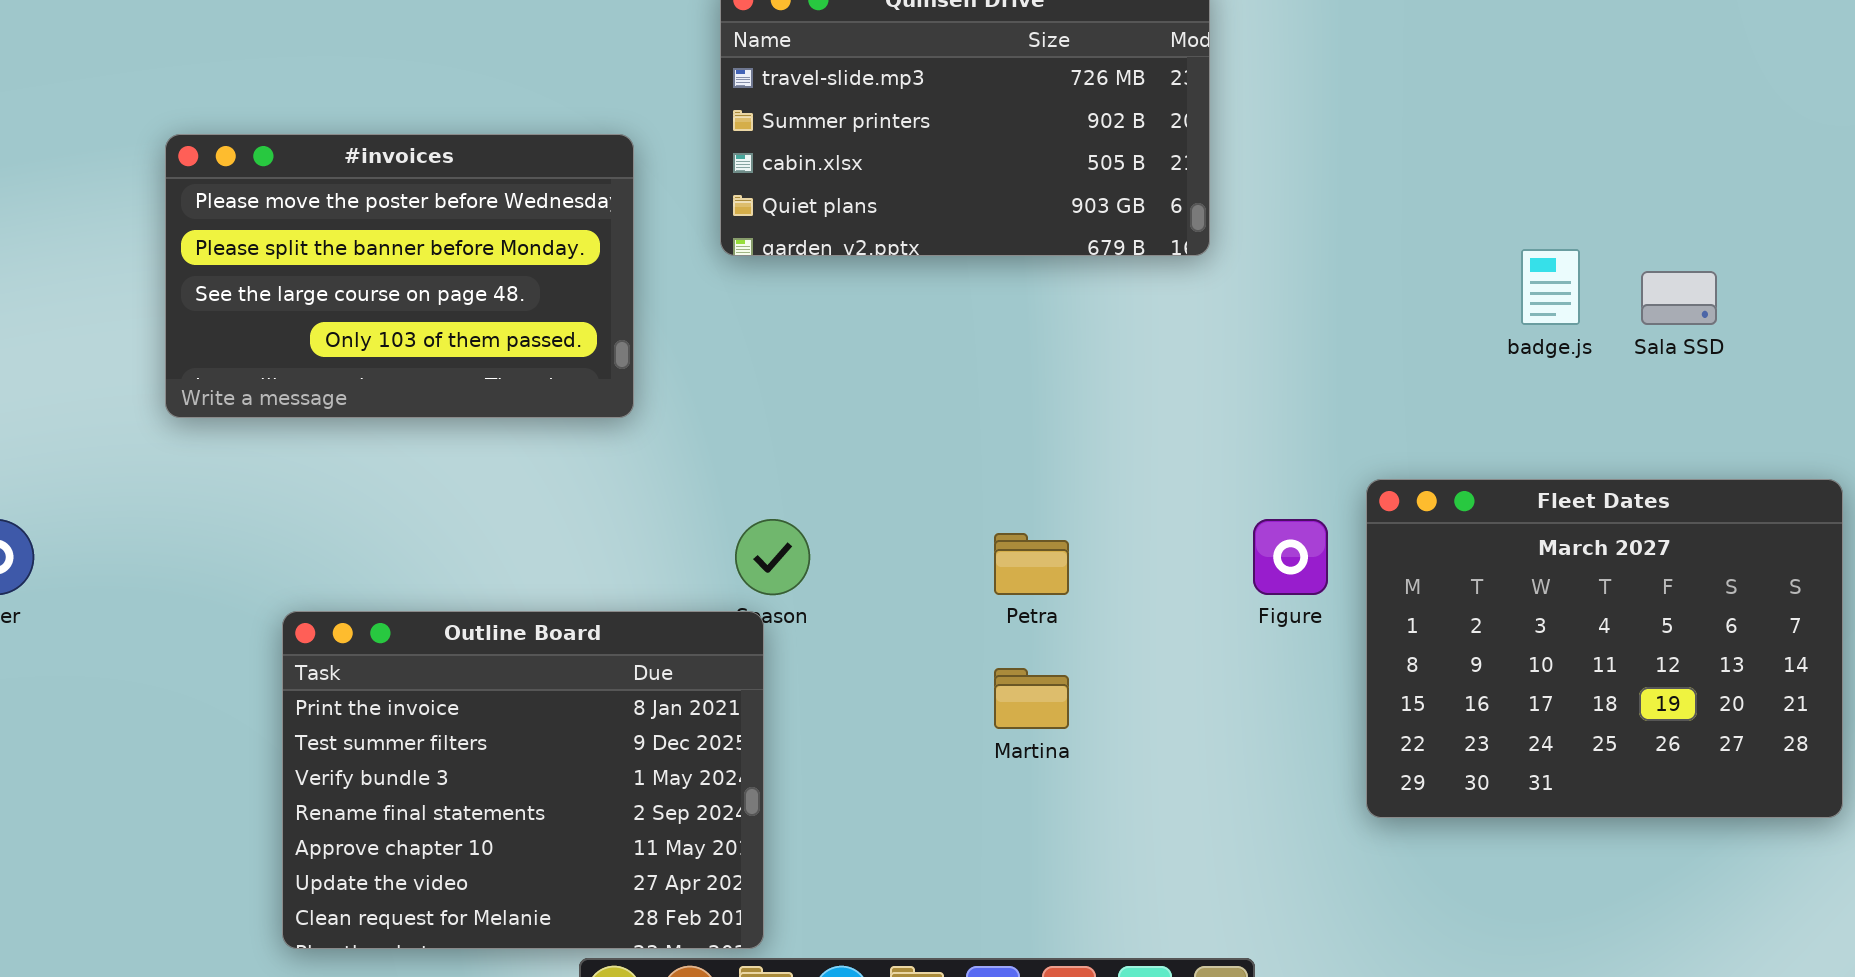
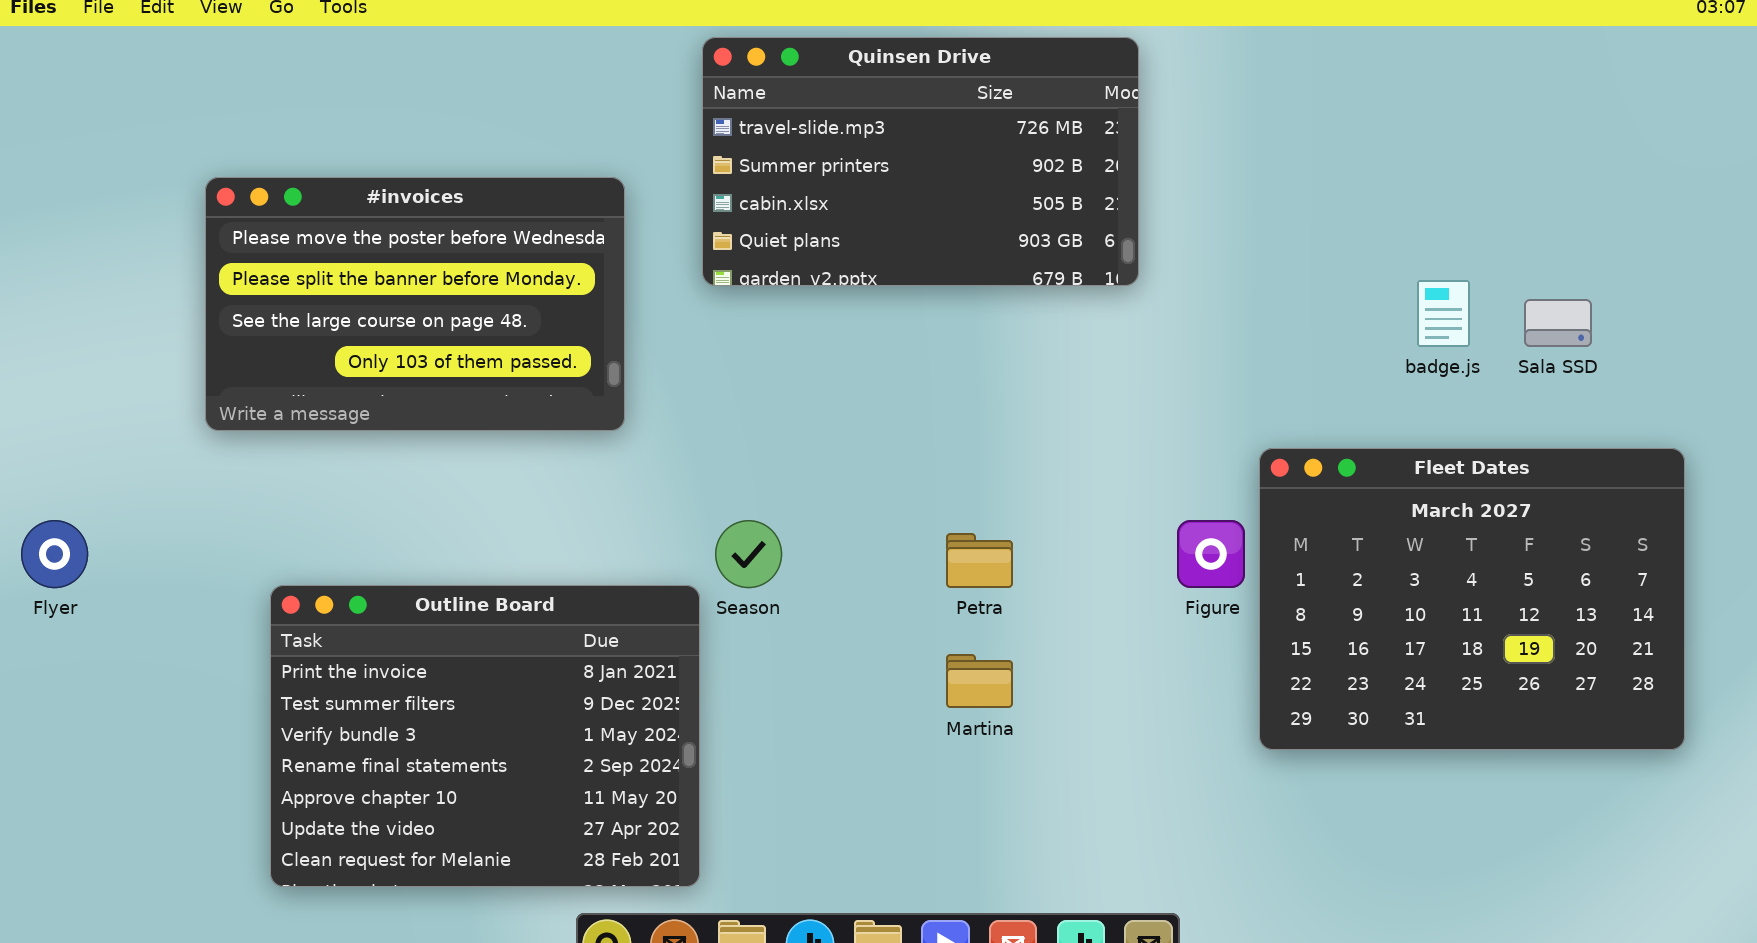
Fleet Dates: [1366,479,1843,818] -> [1259,448,1685,750], moved
Outline Board: [282,611,764,949] -> [270,585,700,887], moved

